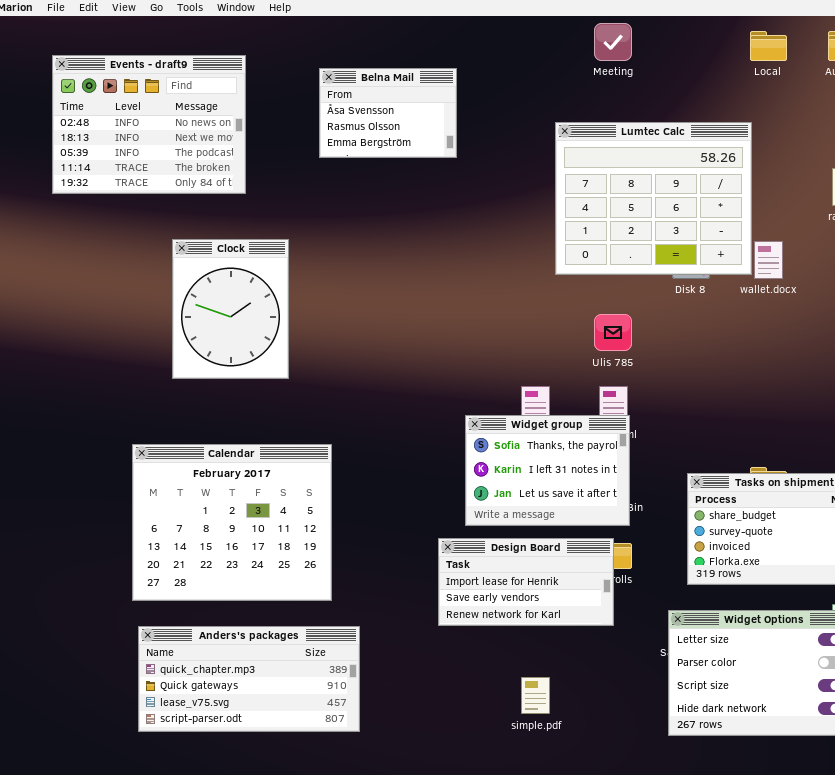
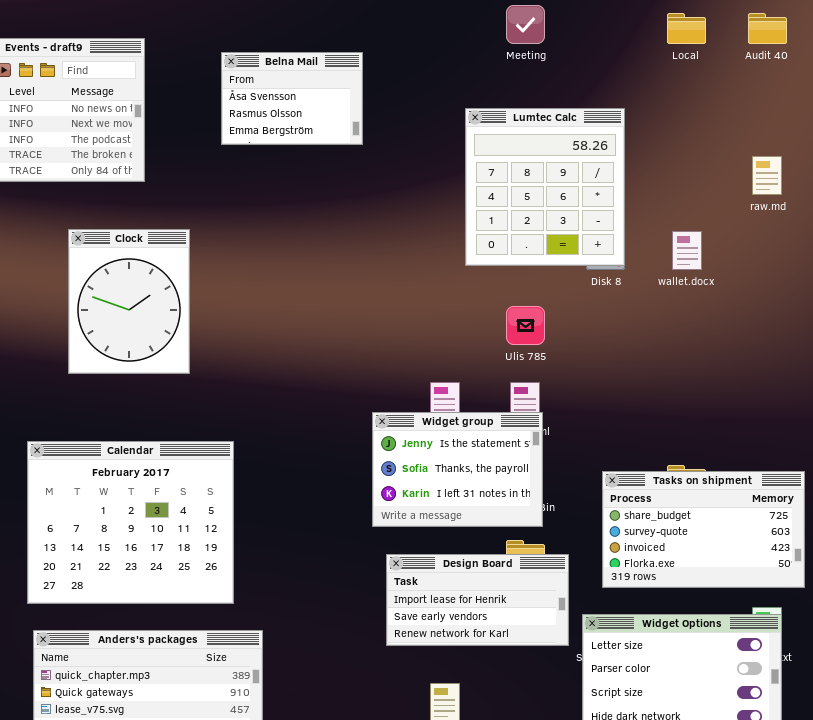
Lumtec Calc: [555,122,752,275] -> [465,108,625,266], resized
Widget group: [465,415,630,526] -> [372,412,543,527], scrolled up 1 row
Design Board: [438,538,614,626] -> [386,554,569,646], moved

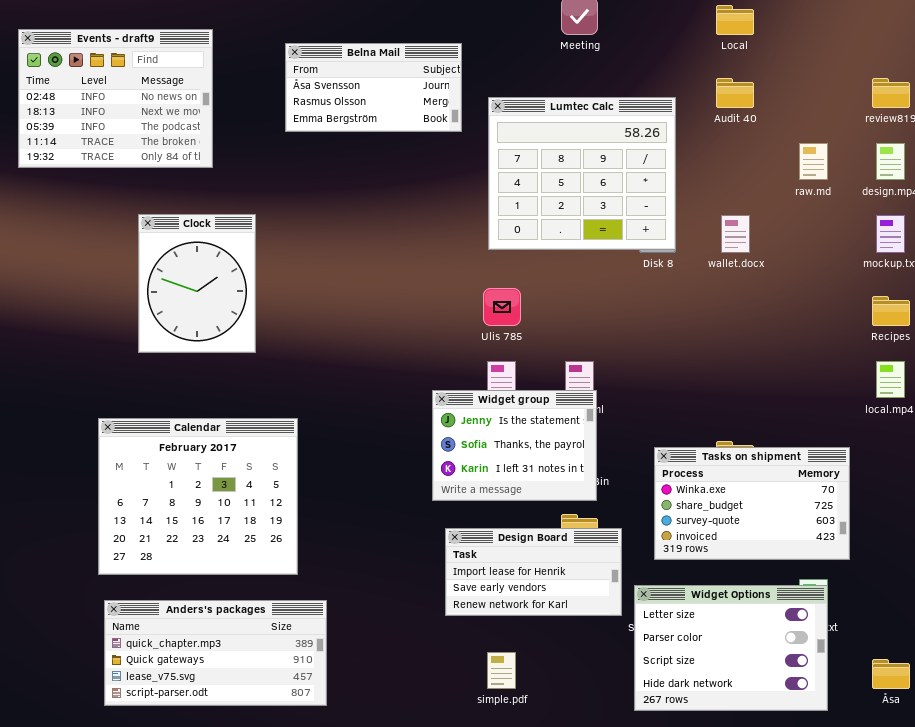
Audit 40: [748,13,787,44] -> [716,78,754,108], moved
Belna Mail: [221,52,363,145] -> [285,43,462,132], resized
Lumtec Calc: [465,108,625,266] -> [488,97,676,250], resized
Ulis 785: [506,306,545,345] -> [483,288,521,326], moved
Tasks on shipment: [602,471,805,588] -> [654,447,850,560], scrolled up 1 row

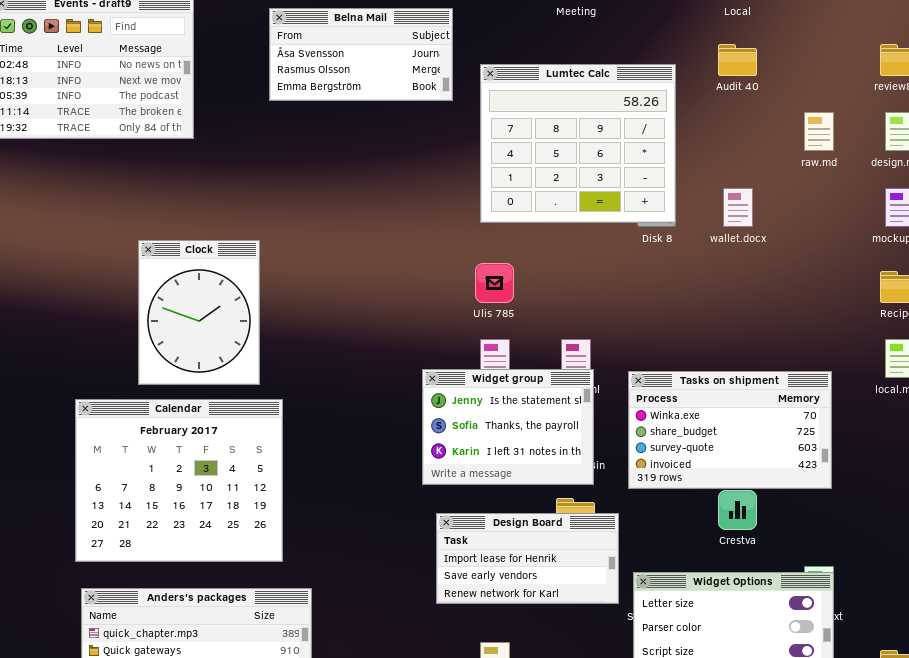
Clock: [138,214,256,353] -> [138,240,260,385], moved
Tasks on shipment: [654,447,850,560] -> [628,371,832,489], moved

